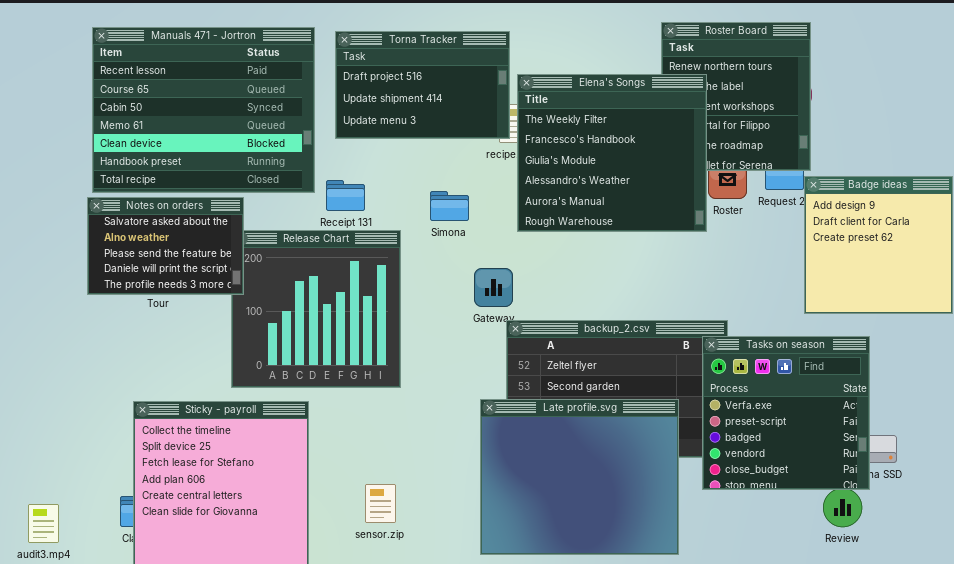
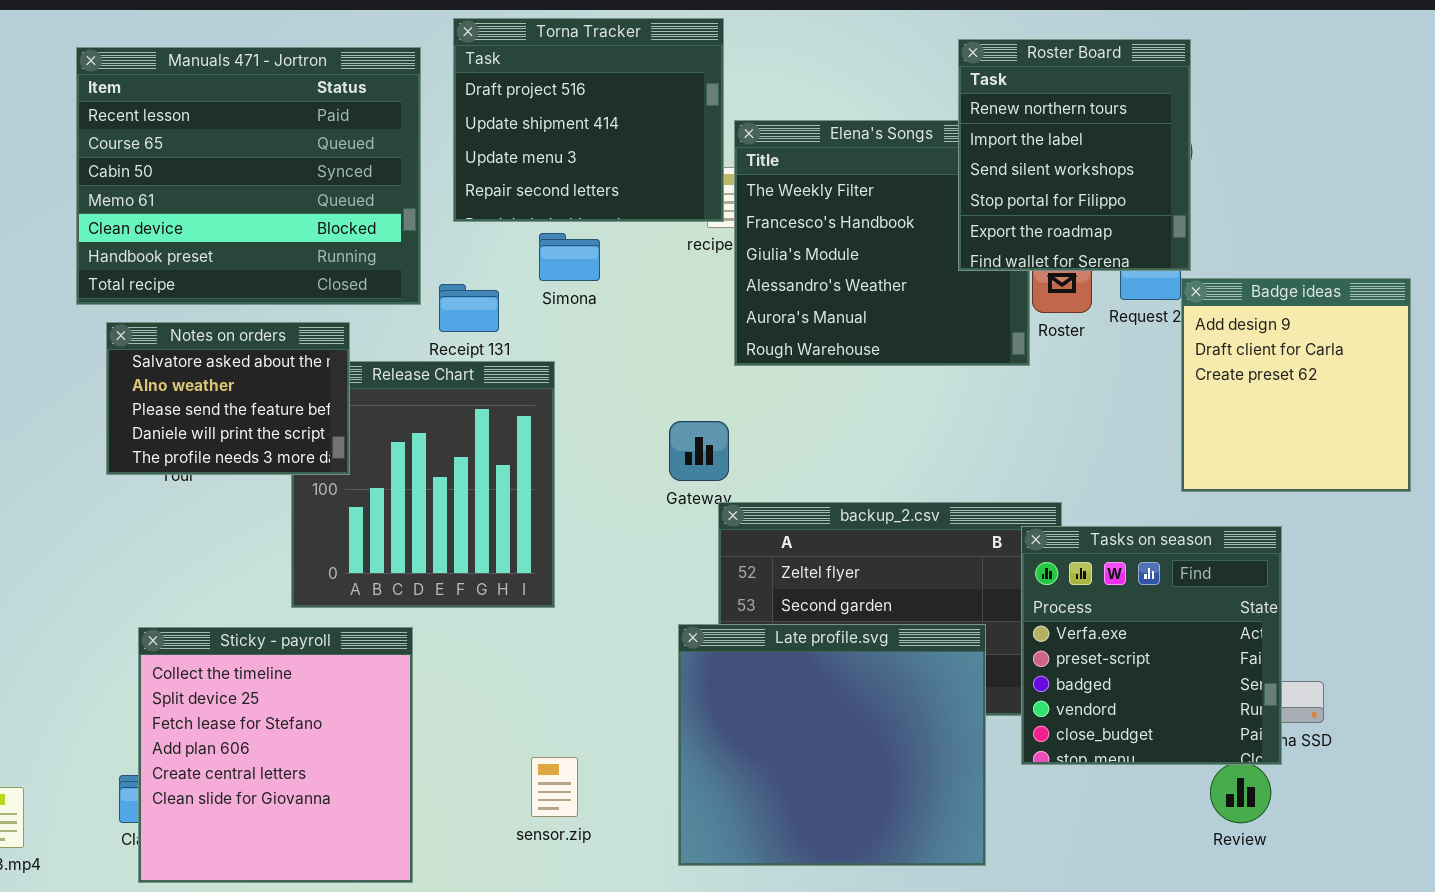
Roster Board: [661,22,811,171] -> [958,39,1191,271], raised
Torna Tracker: [335,31,510,139] -> [453,18,724,222], resized
Simona: [430,191,469,221] -> [539,233,600,281], moved
Notes on orders: [87,197,244,295] -> [106,322,350,475], moved
sensor.zip: [365,484,396,523] -> [531,757,578,817], moved

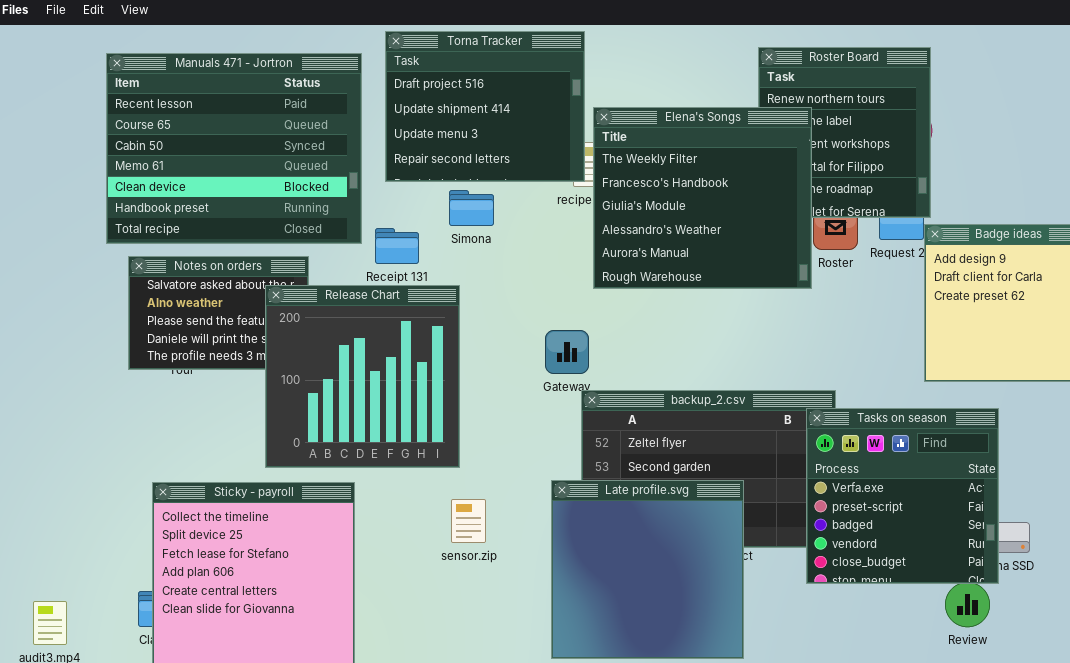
Elena's Songs: [734,120,1030,366] -> [593,107,812,289], raised
Release Chart: [291,361,555,608] -> [265,285,460,468], raised
Late profile.svg: [678,624,986,866] -> [551,480,744,659], resized
sensor.zip: [531,757,578,817] -> [451,499,486,543], moved

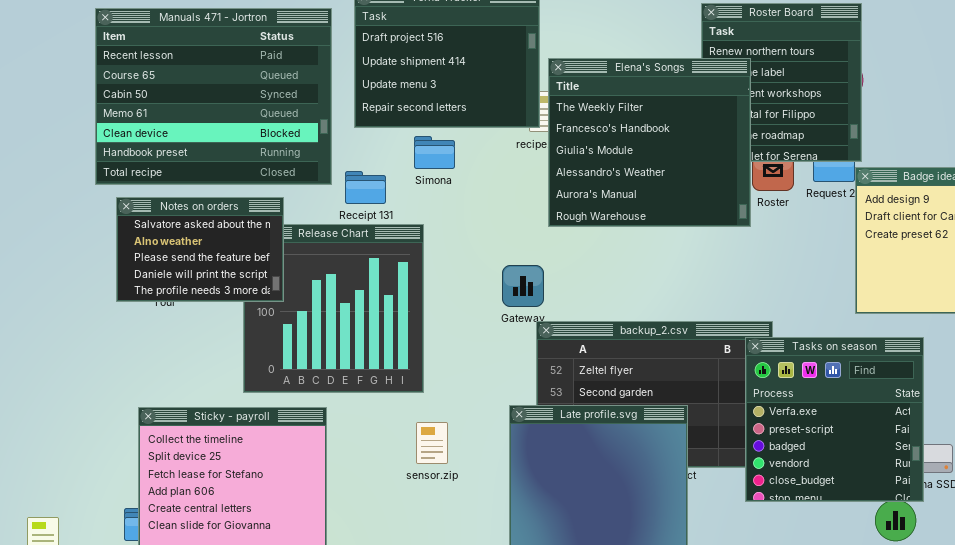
Notes on orders: [128,256,309,370] -> [116,197,284,302], raised

